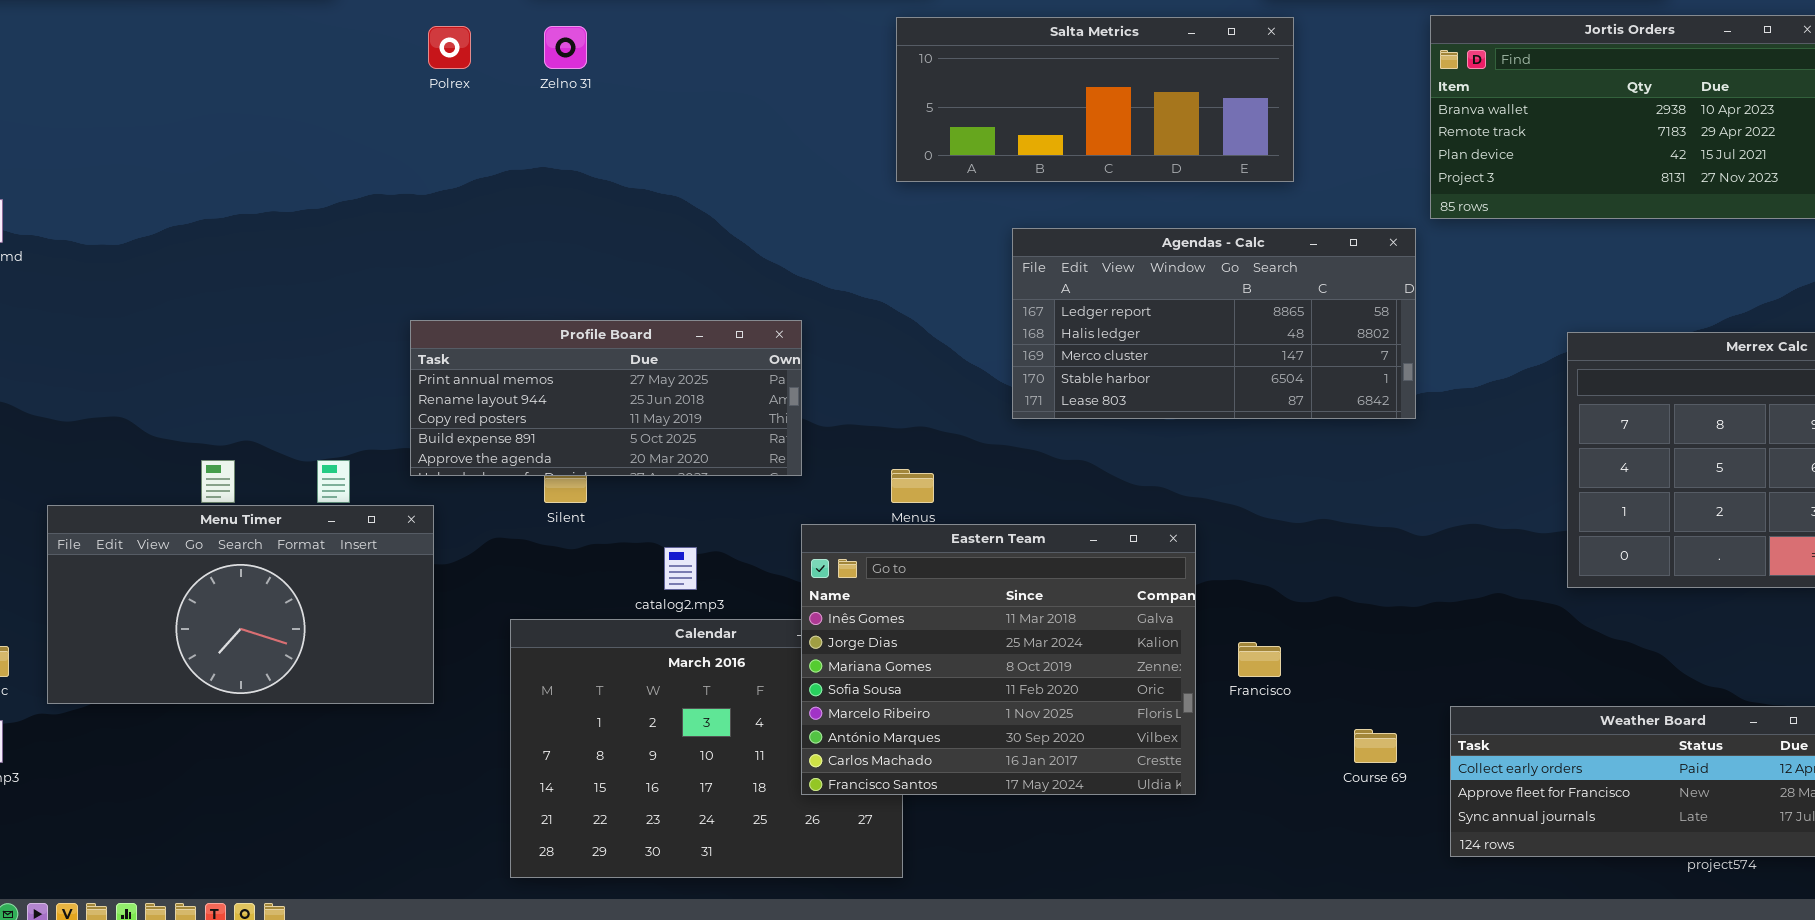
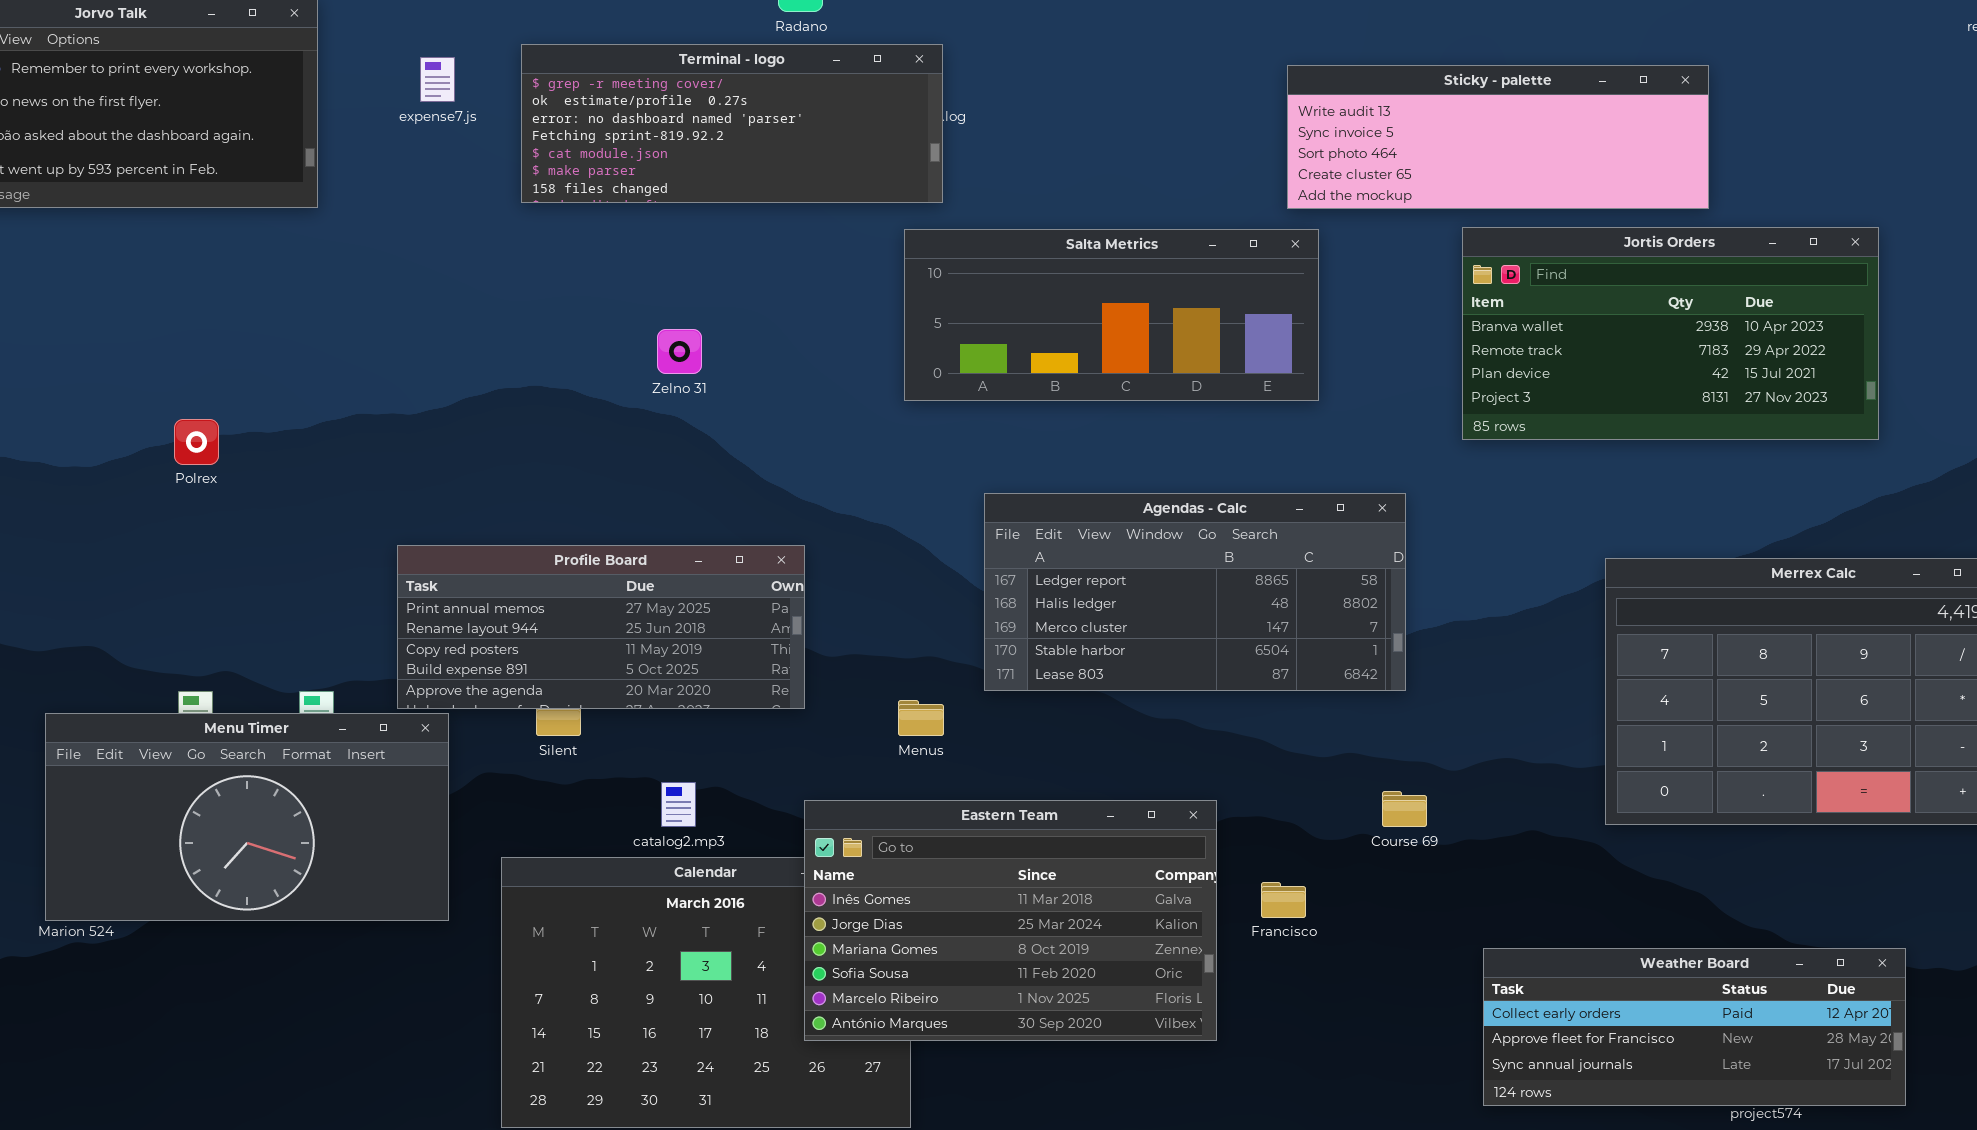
Polrex: [428,26,471,69] -> [174,419,219,465], moved
Zelno 31: [544,26,587,69] -> [657,329,702,374], moved
Agendas - Calc: [1012,228,1416,419] -> [984,493,1406,691], moved
Menu Timer: [47,505,434,704] -> [45,713,449,921], moved
Eastern Team: [801,524,1196,795] -> [804,800,1217,1041], resized
Course 69: [1354,729,1397,763] -> [1382,791,1427,827], moved

